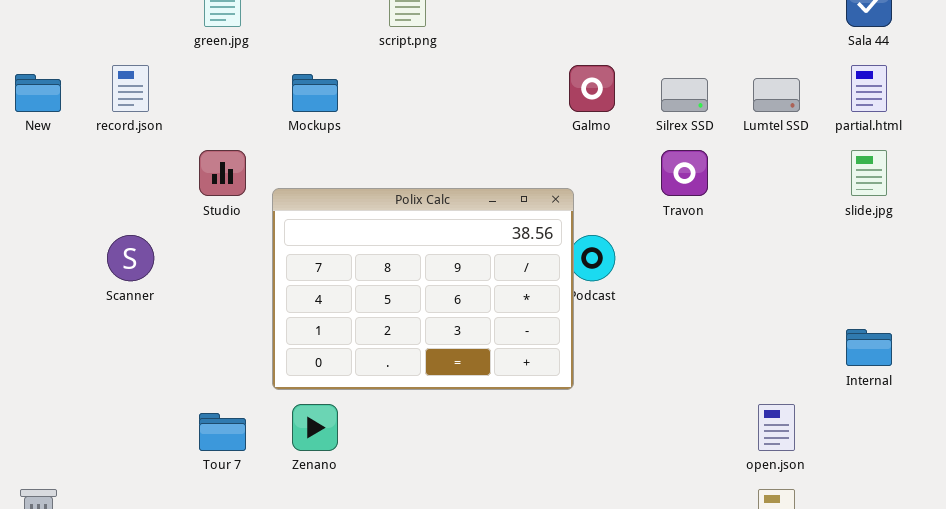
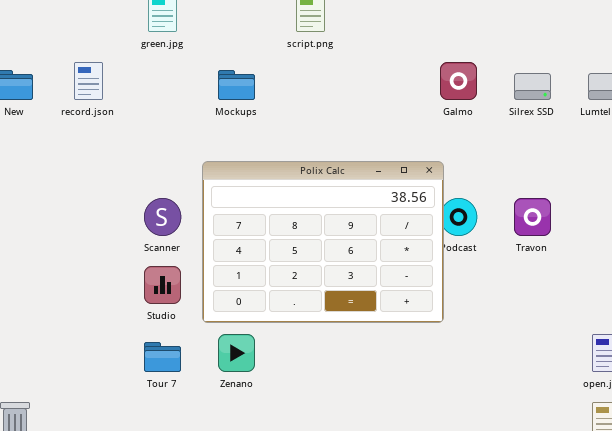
Studio: [199,150,246,196] -> [144,266,181,304], moved
Travon: [661,150,708,196] -> [514,198,551,236], moved
Scanner: [107,235,154,281] -> [144,198,181,236], moved

